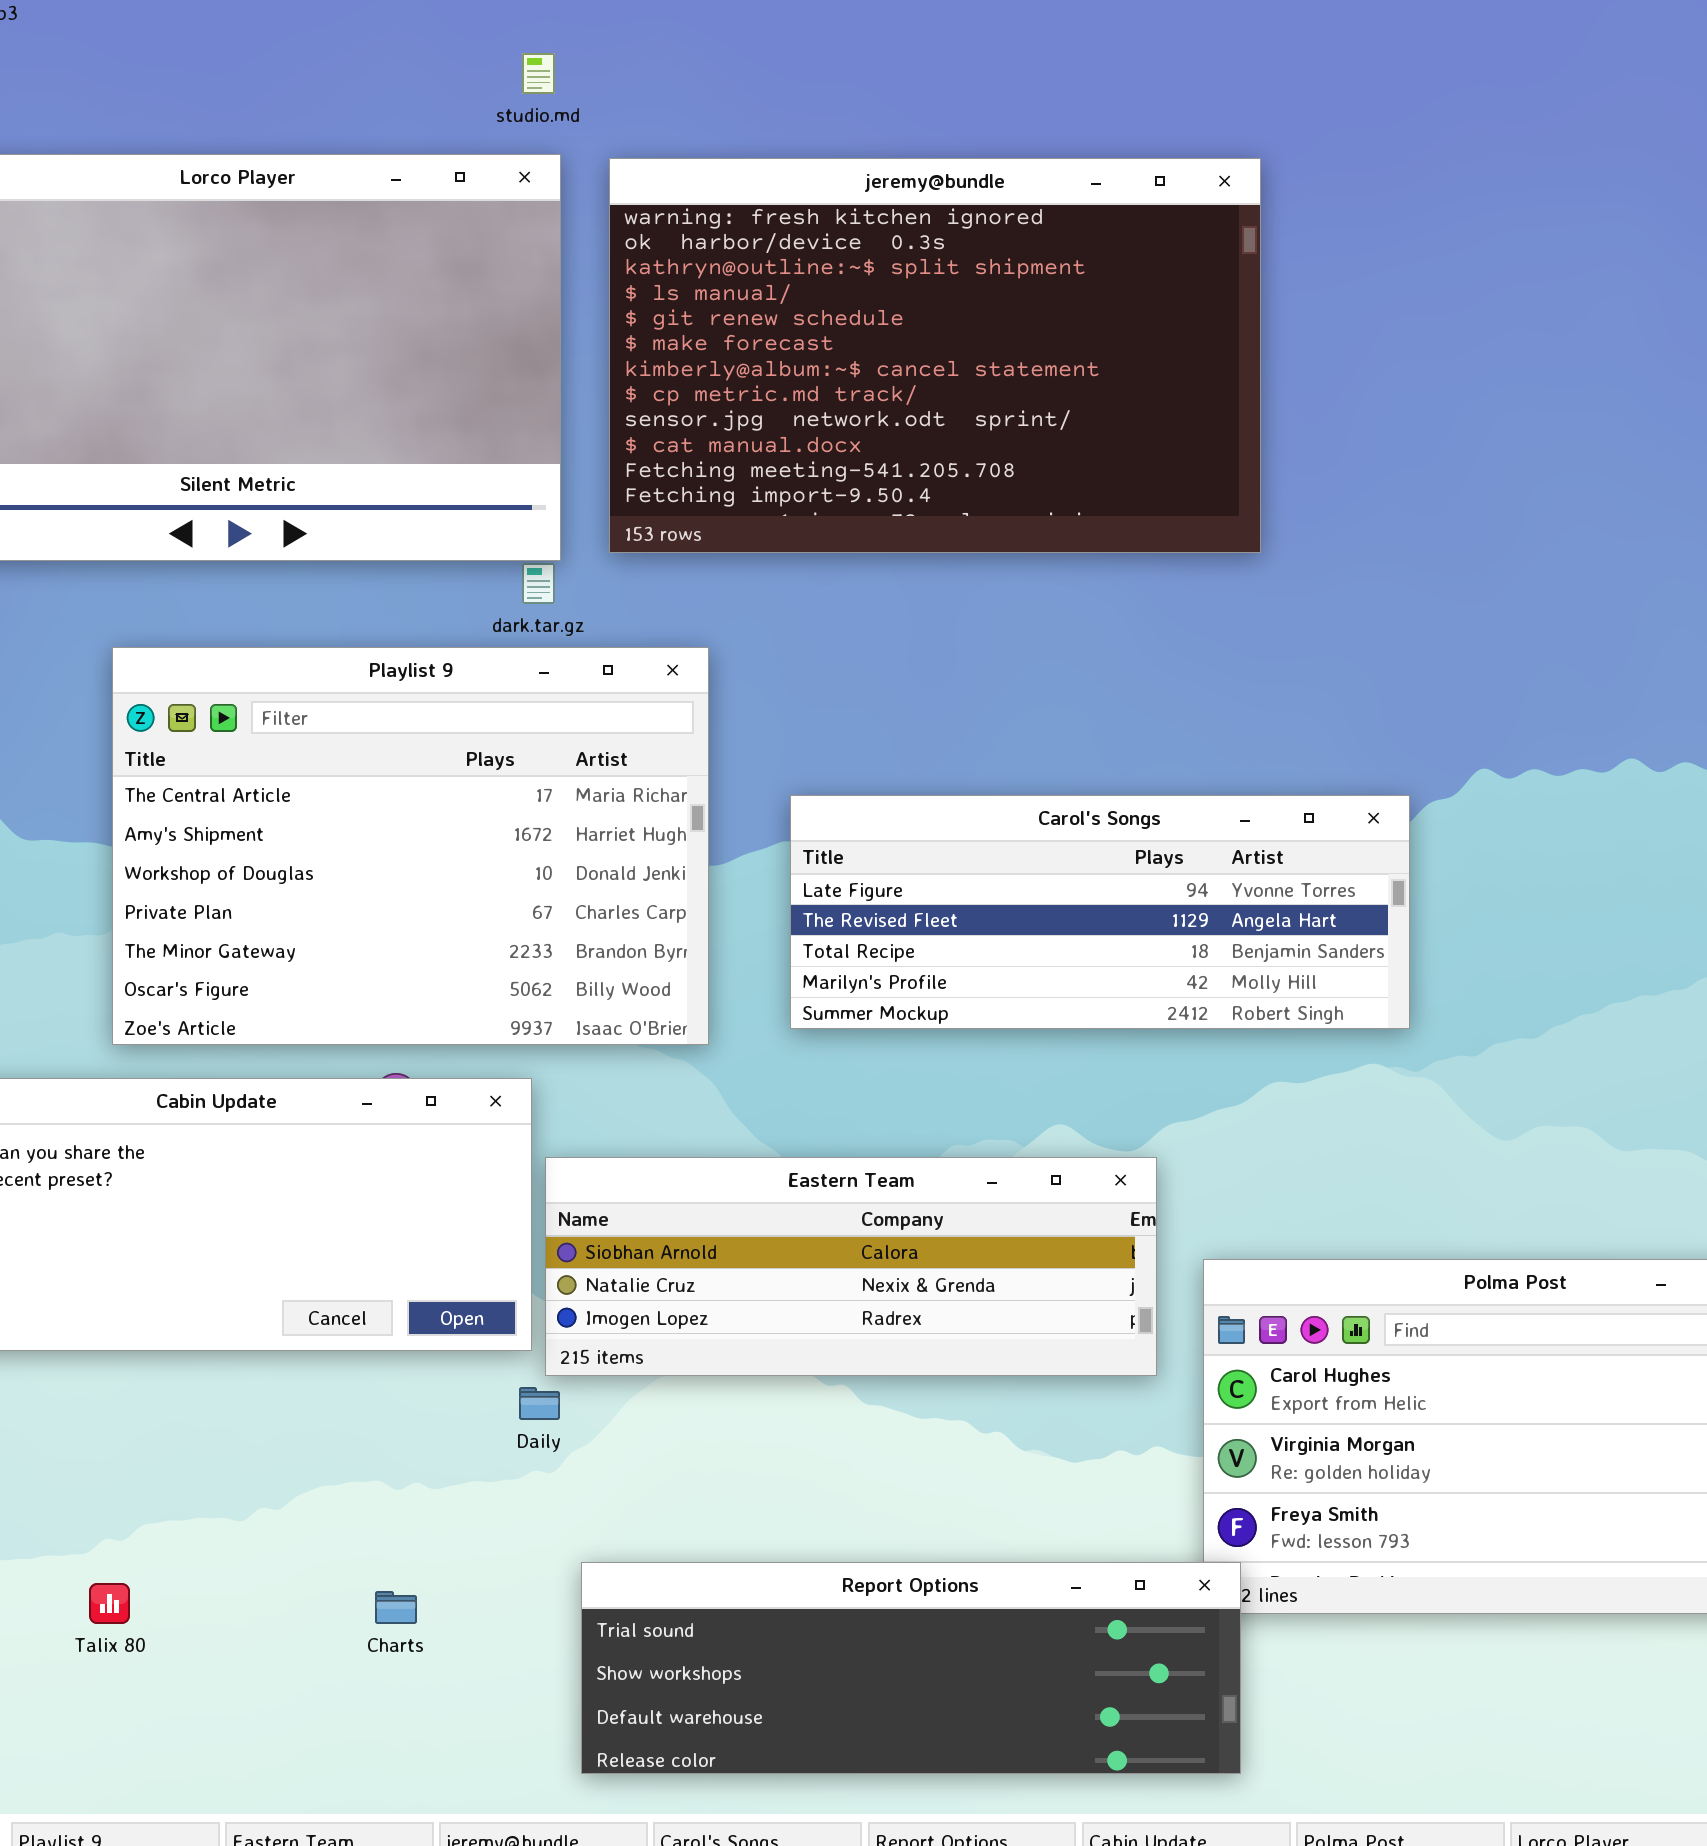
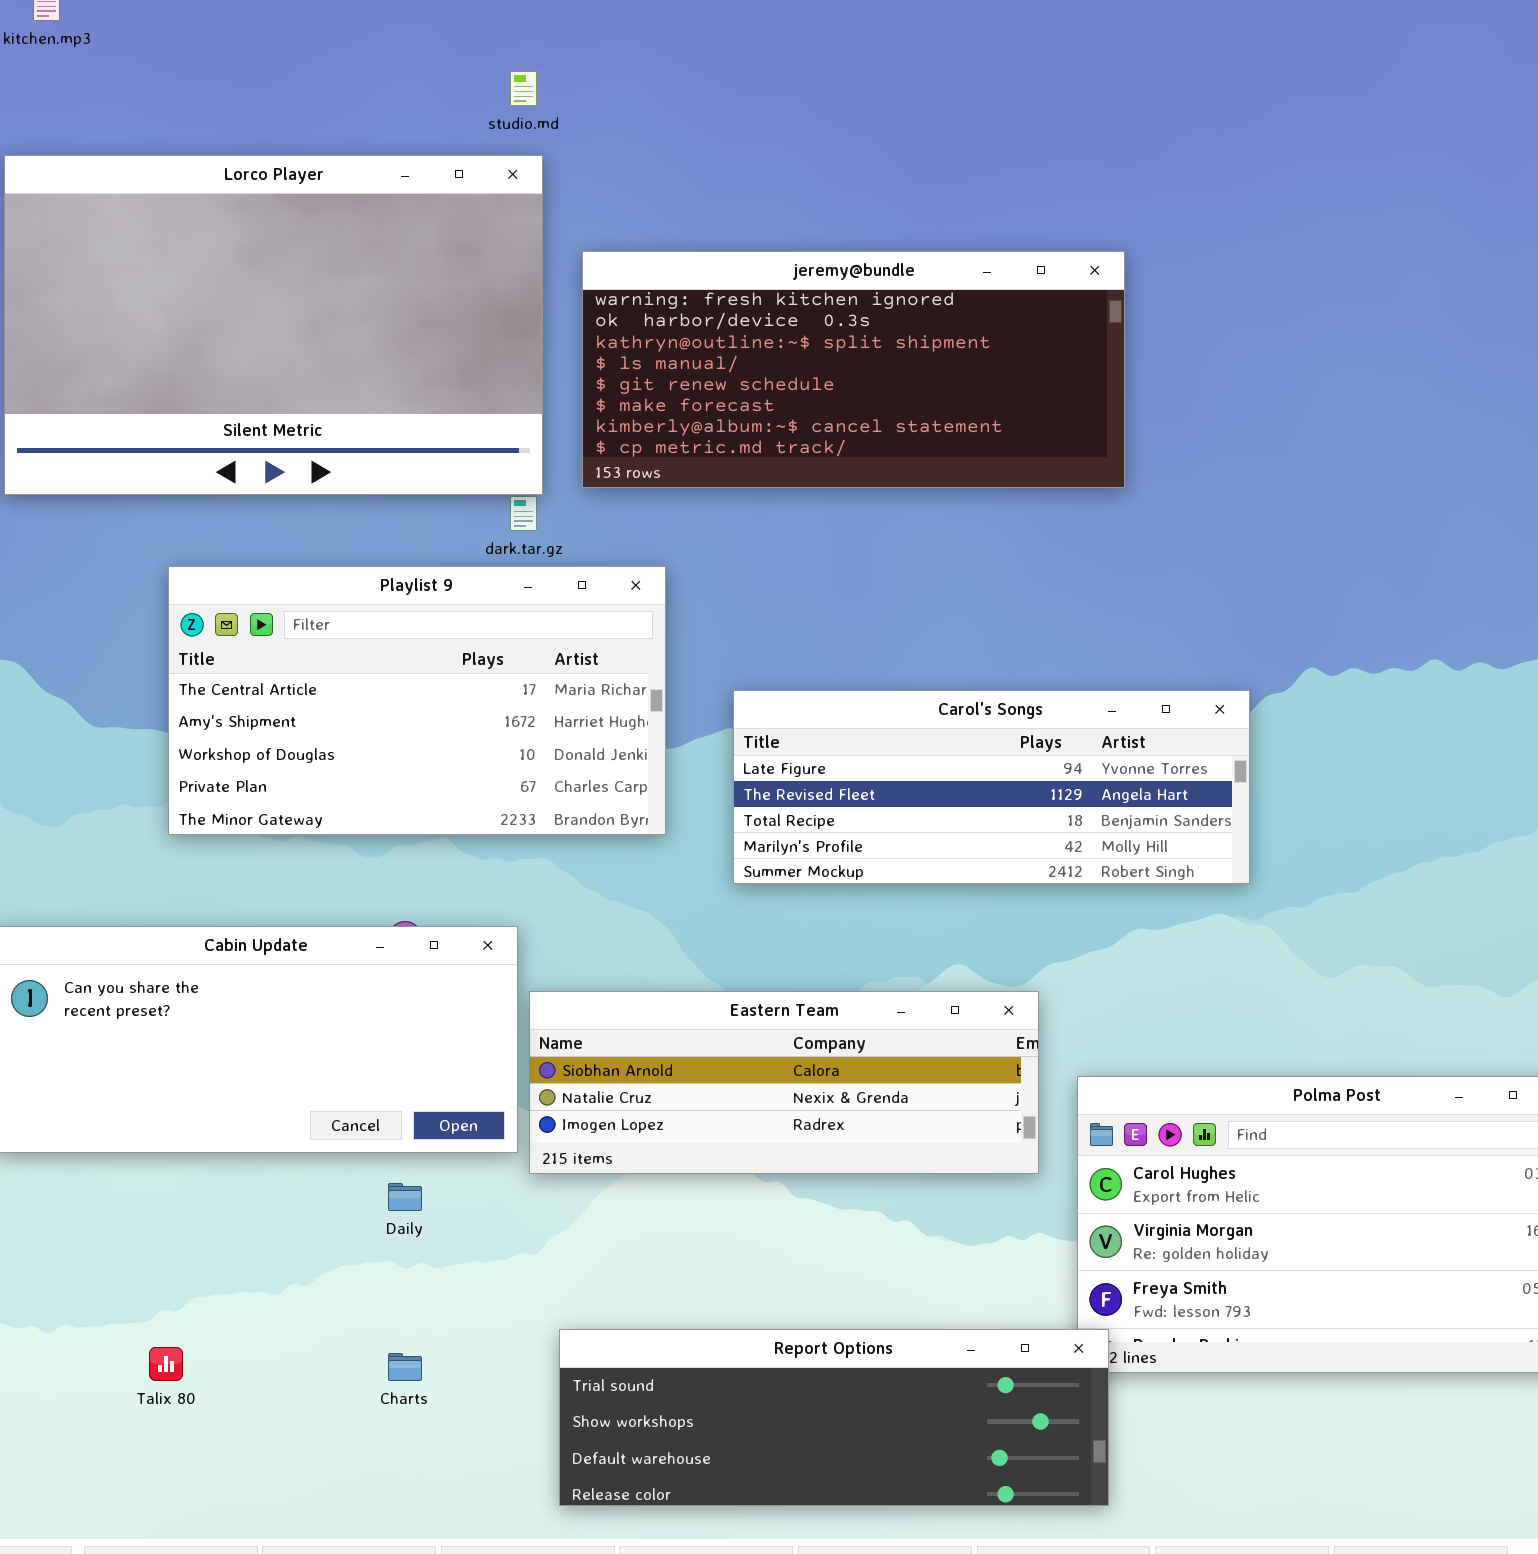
jeremy@bundle: [609,158,1261,553] -> [582,251,1125,488], resized
Playlist 9: [112,647,709,1045] -> [168,566,666,835], resized
Daily: [519,1387,560,1420] -> [388,1183,422,1211], moved

